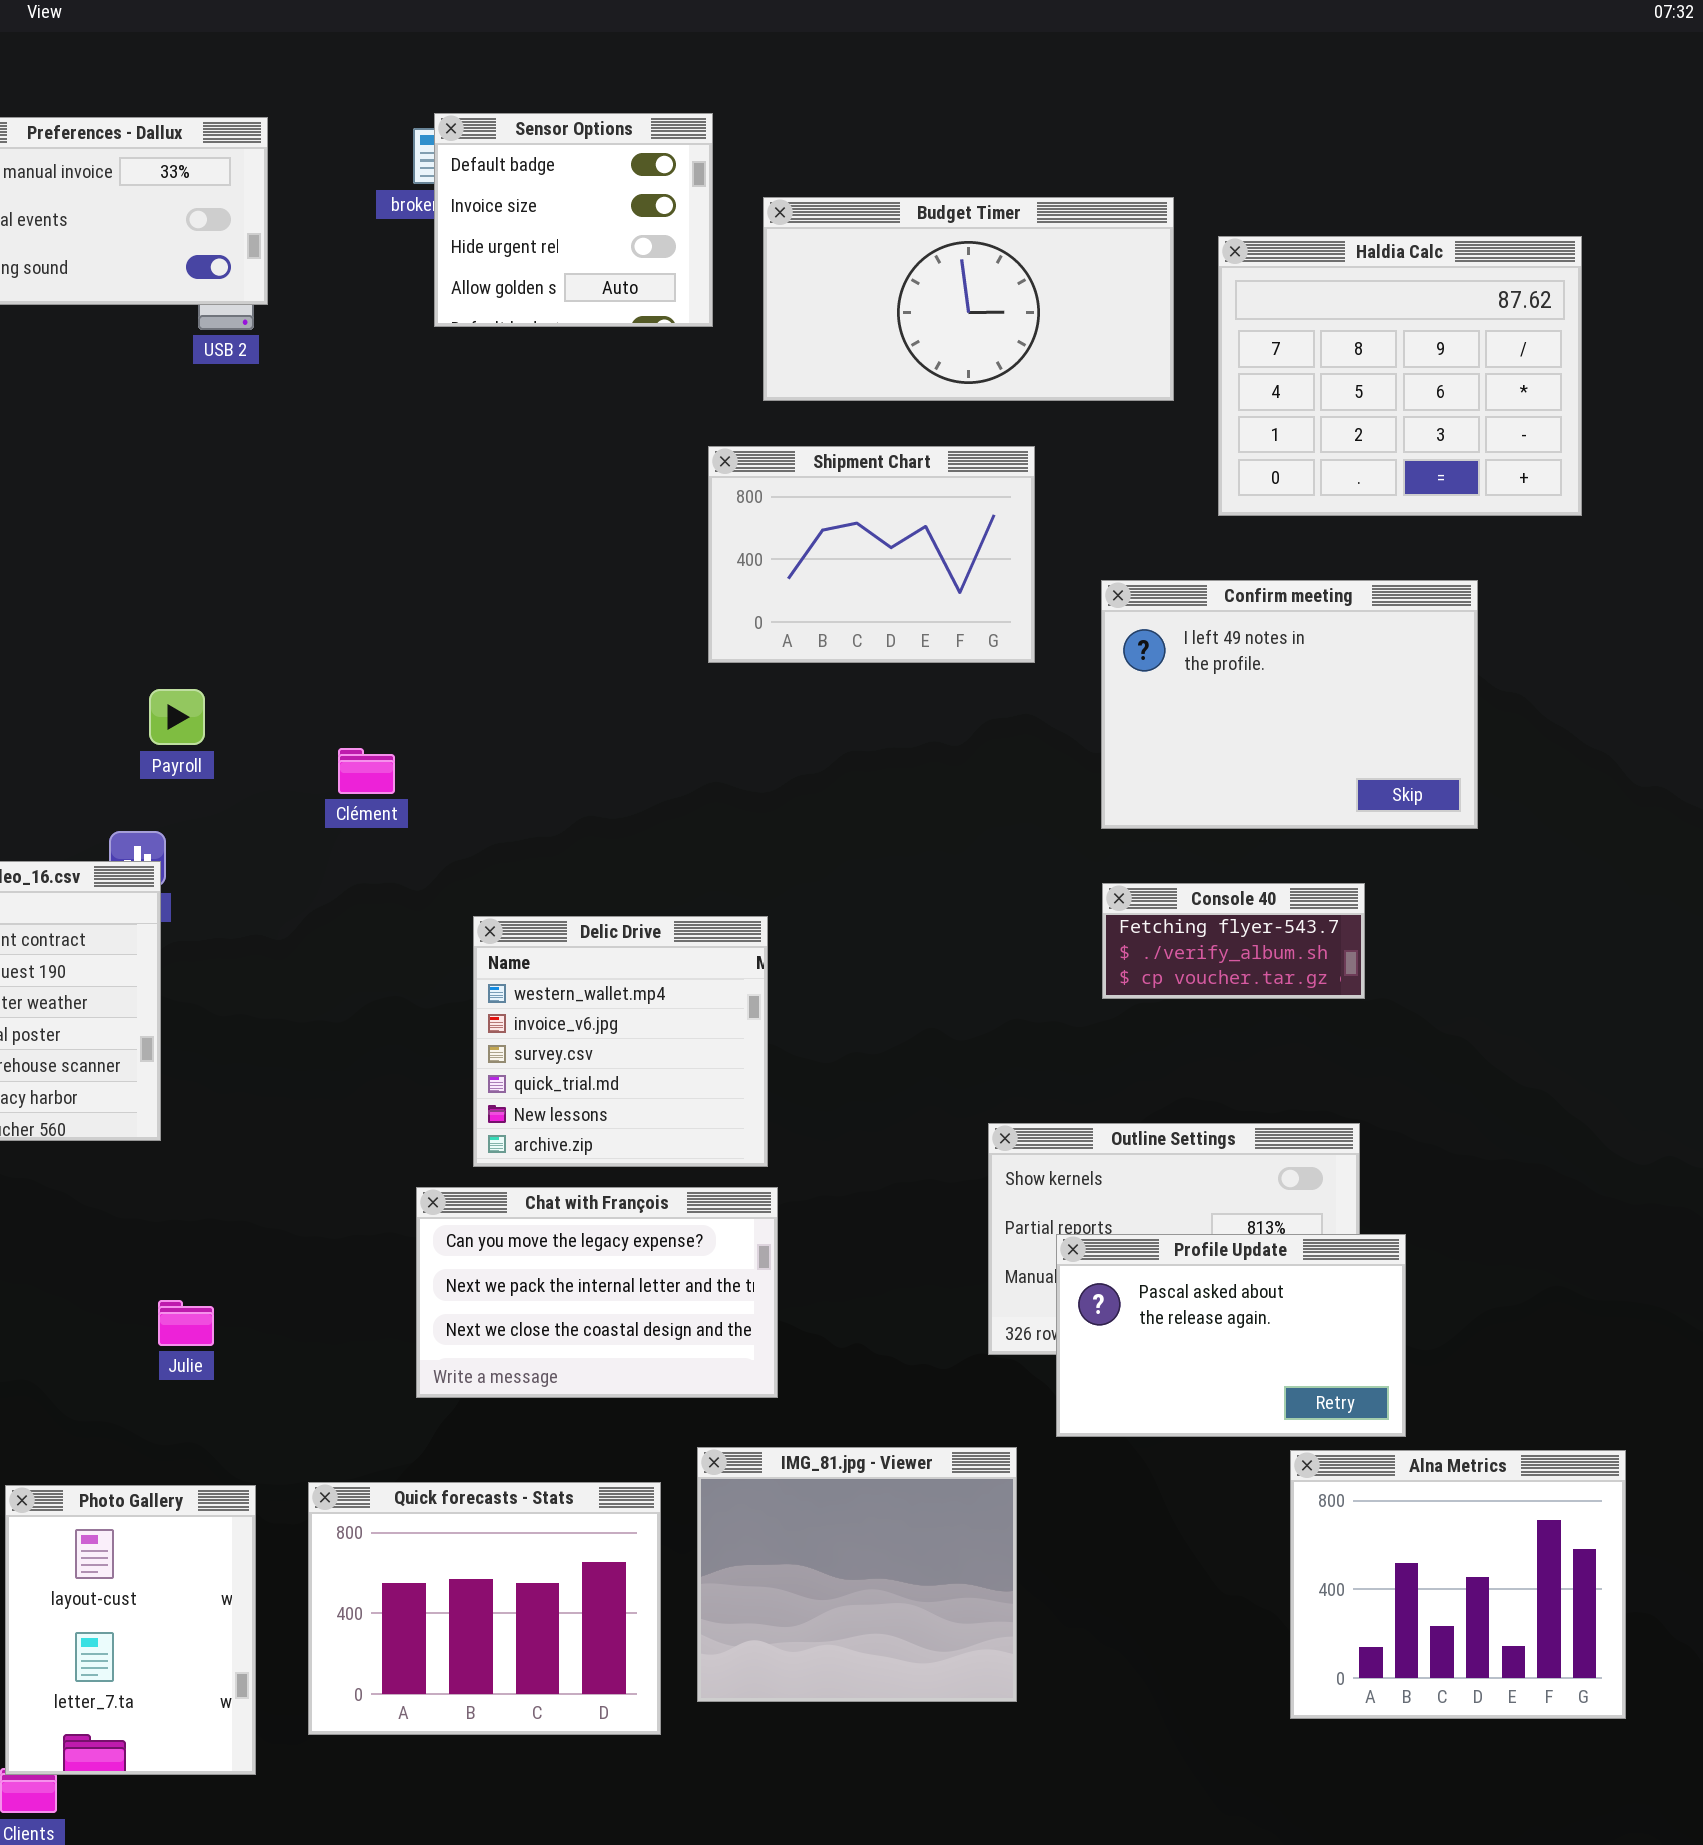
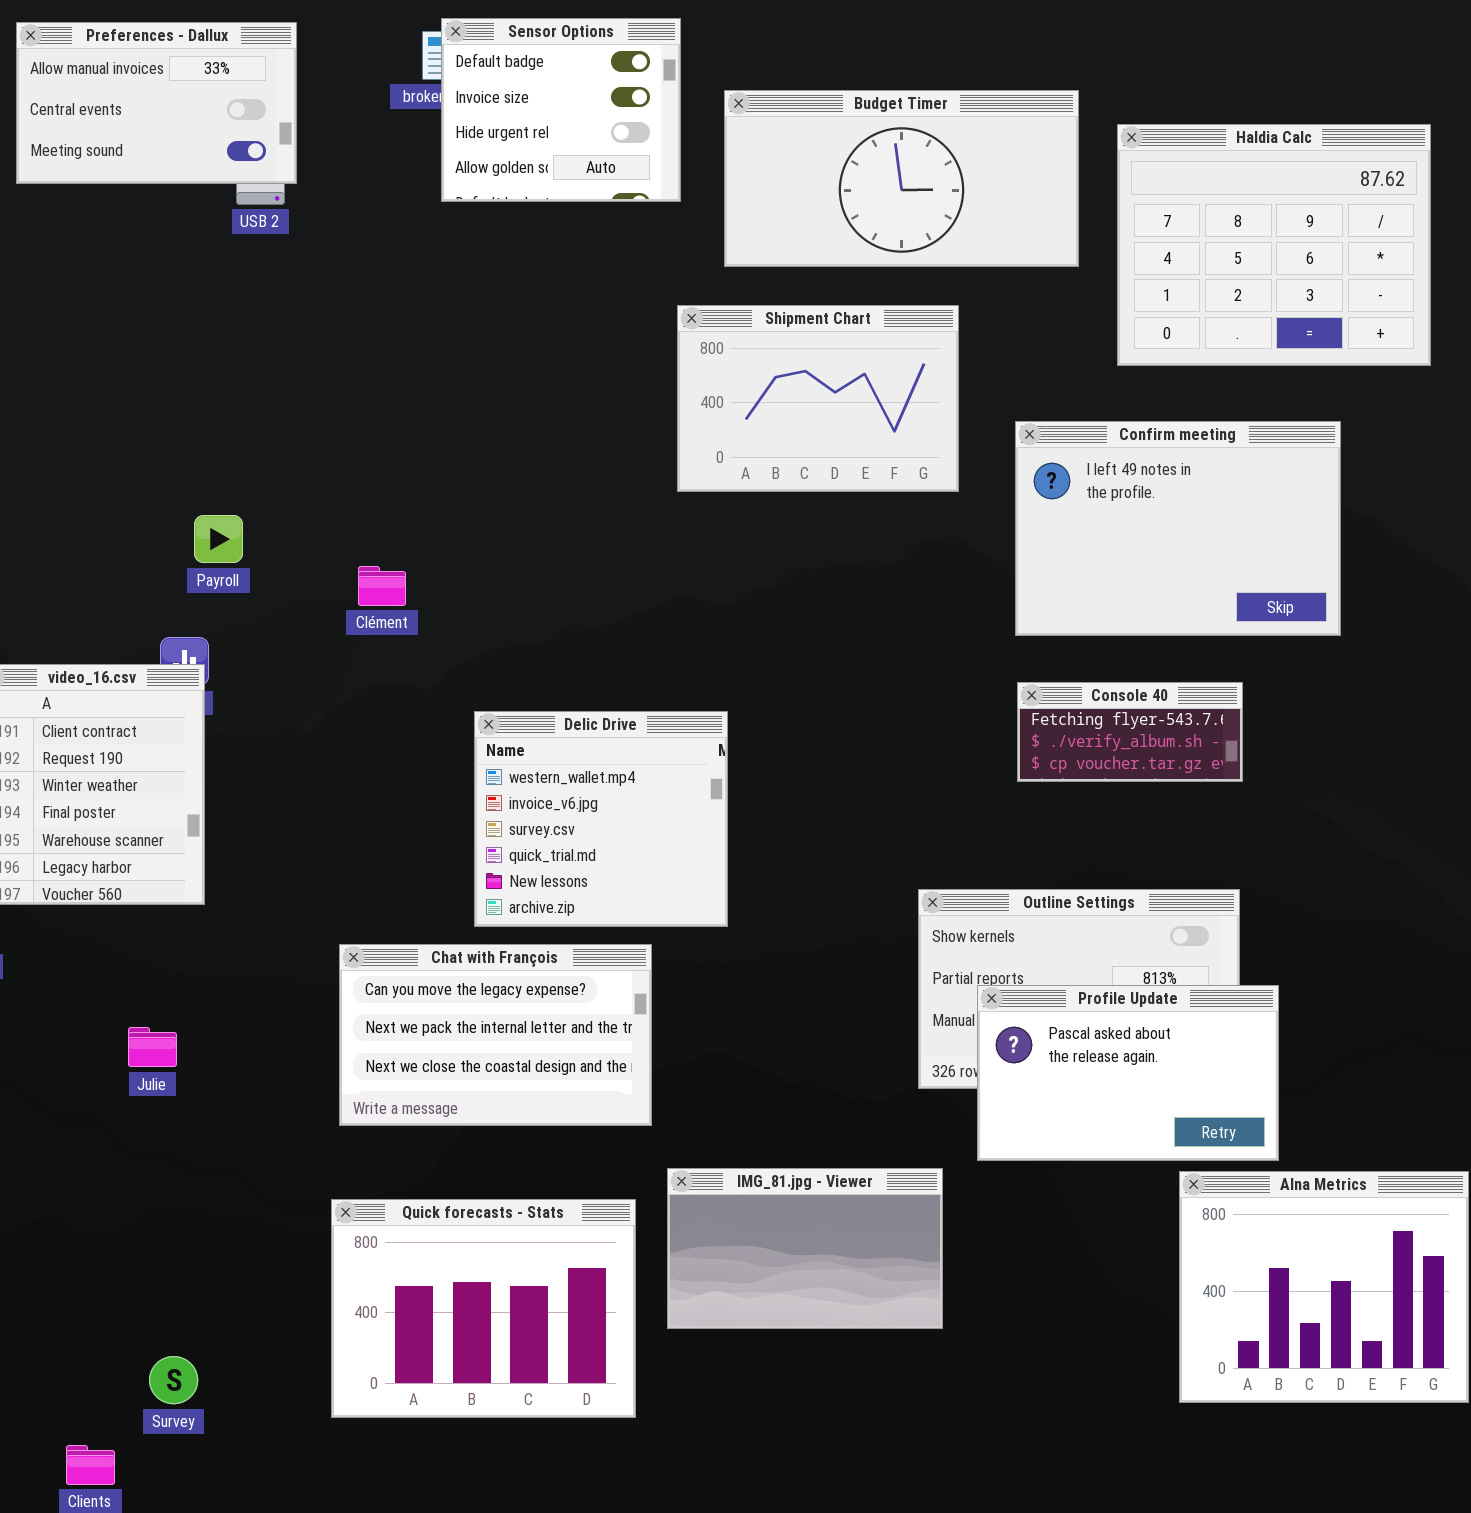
Chat with François: [416,1187,778,1398] -> [339,944,652,1126], moved
Julie: [158,1300,214,1346] -> [128,1027,177,1067], moved
IMG_81.jpg - Viewer: [697,1447,1017,1702] -> [667,1168,943,1329], resized
Photo Gallery: [5,1485,256,1775] -> none, closed

